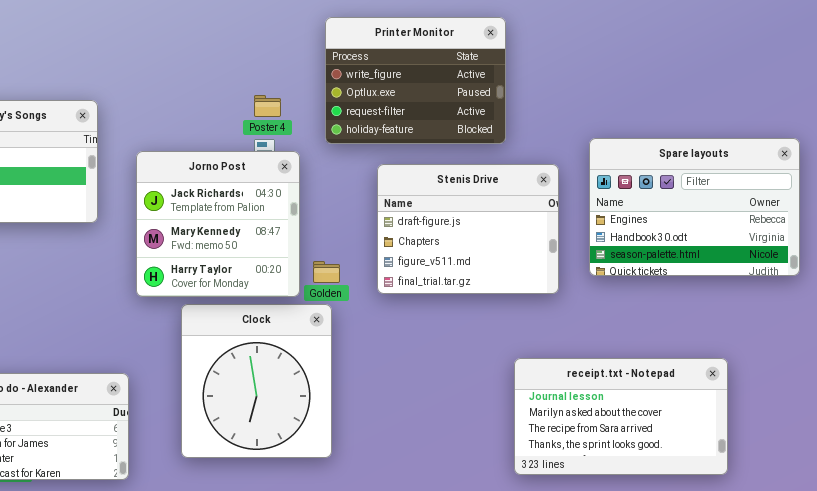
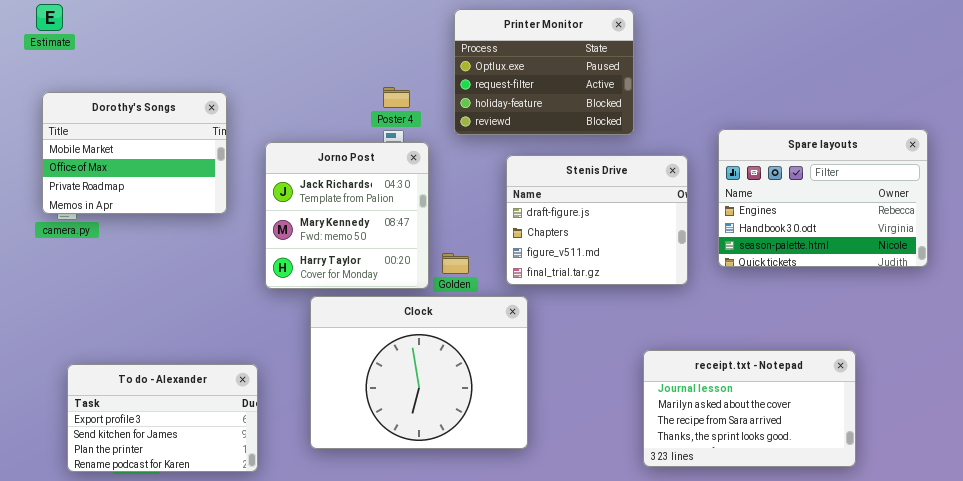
Printer Monitor: [325,17,506,144] -> [454,9,634,135], scrolled down 1 row
Clock: [181,304,332,458] -> [310,296,528,449], resized

